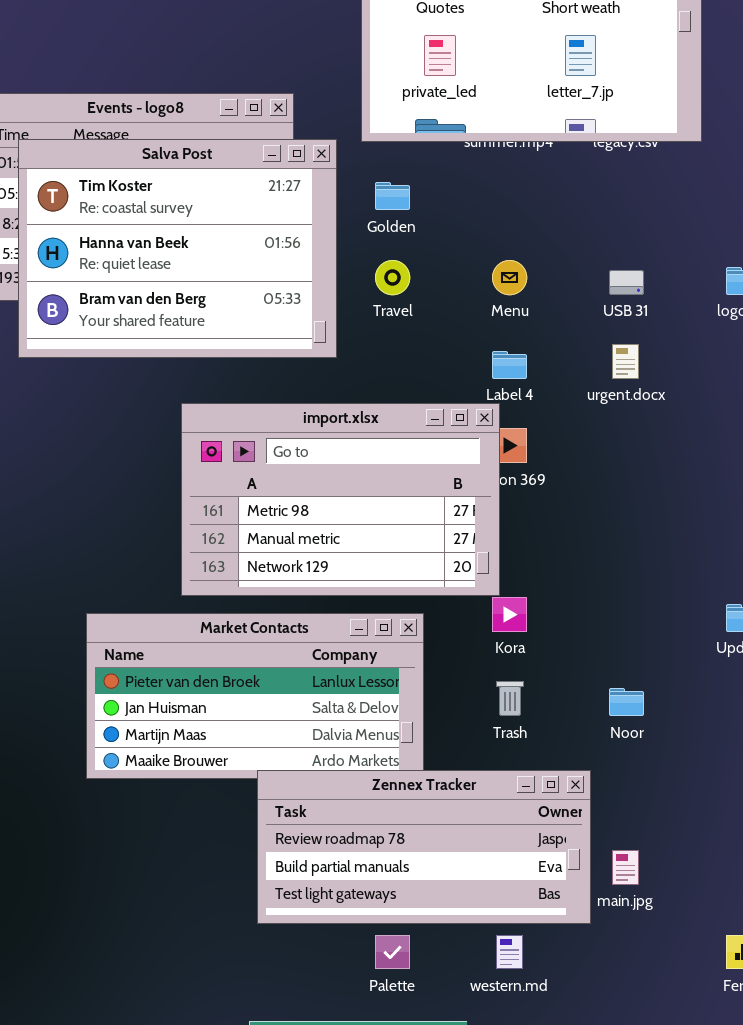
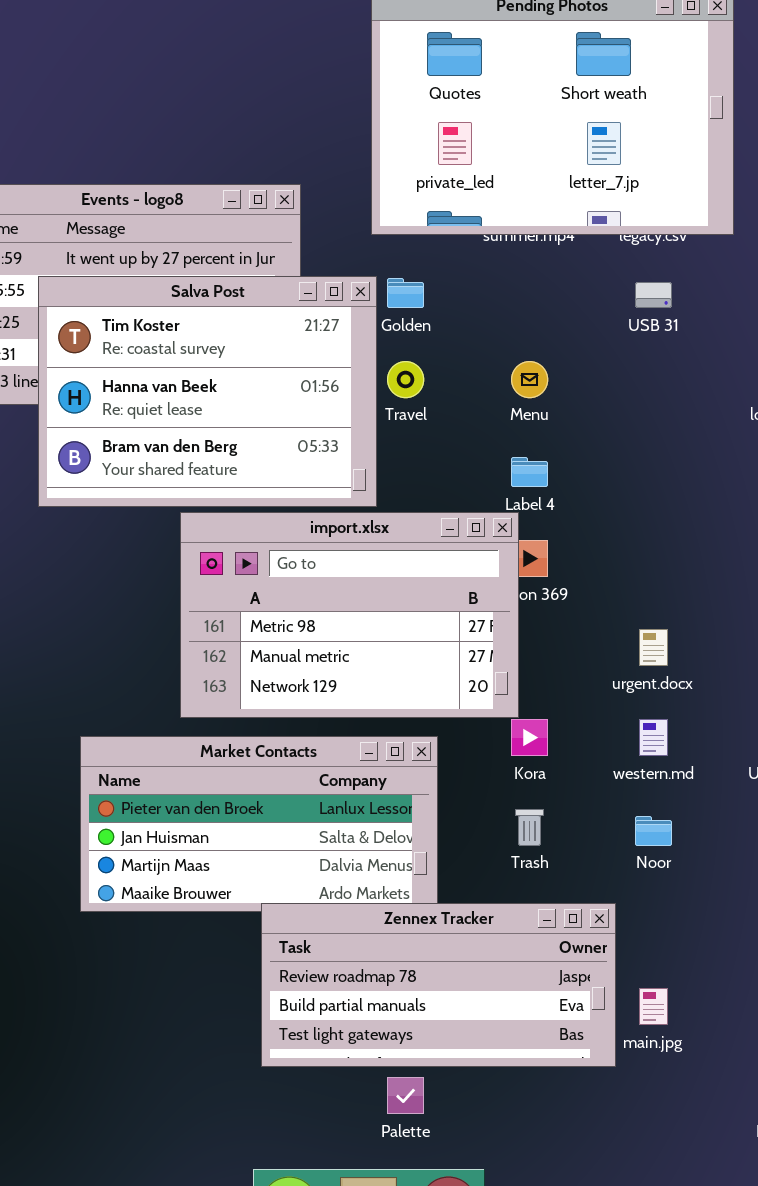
Salva Post: [18,139,337,358] -> [38,276,377,507], moved
USB 31: [609,270,644,295] -> [635,282,672,308], moved
urgent.docx: [612,344,639,379] -> [639,629,668,666], moved
western.md: [496,935,523,969] -> [639,719,668,756], moved

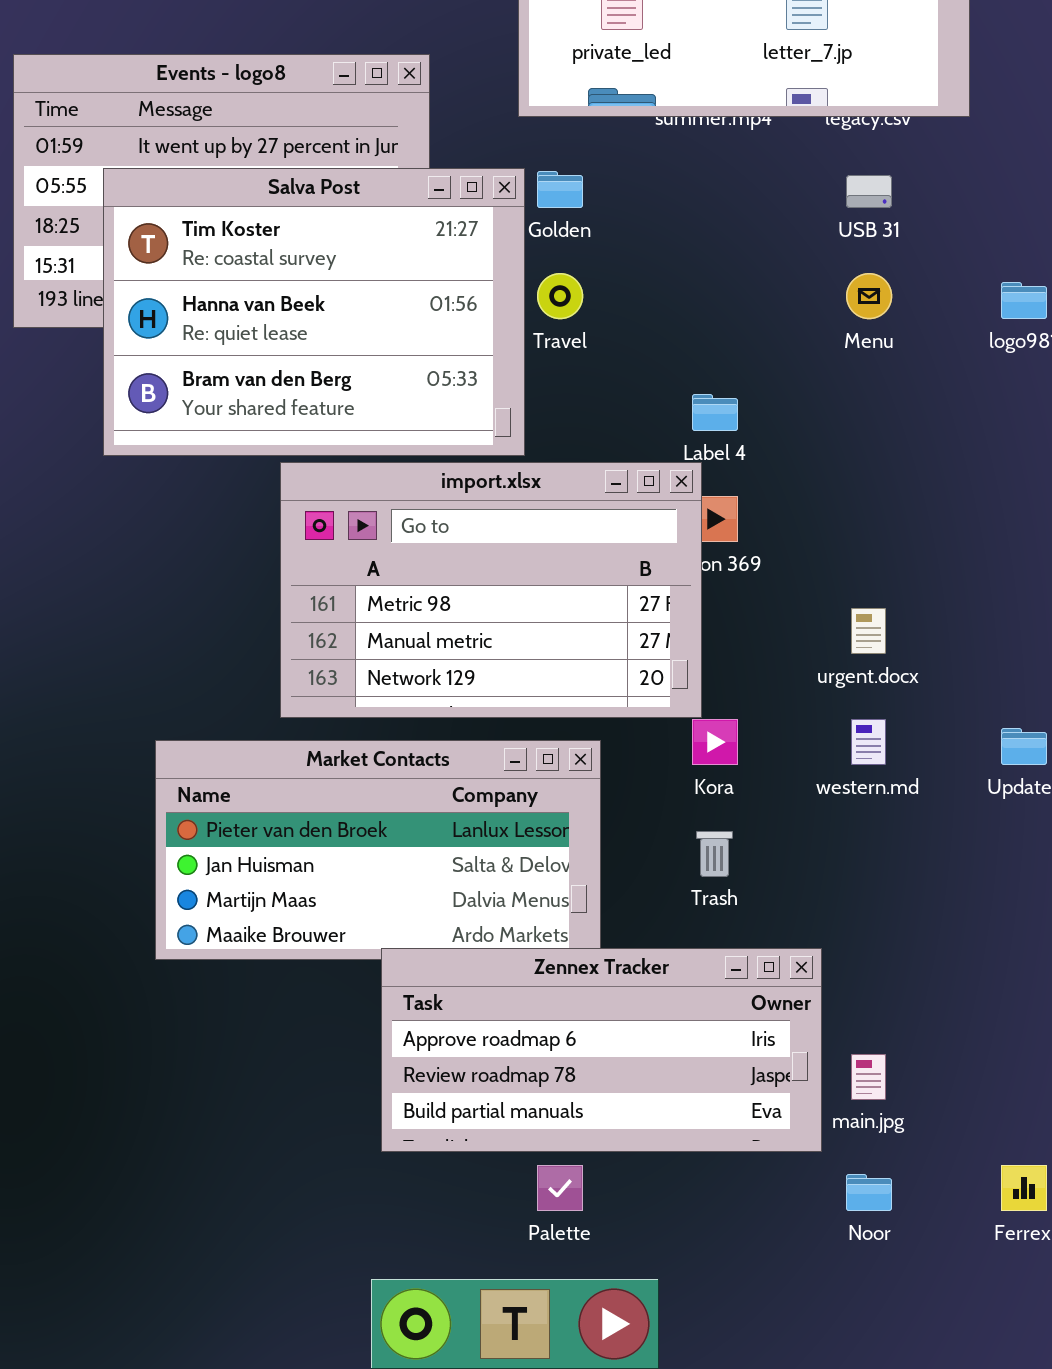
Menu: [511,361,548,398] -> [846,273,892,319], moved
Noor: [635,816,672,846] -> [846,1174,892,1211], moved
Zennex Tracker: [261,903,616,1067] -> [381,948,822,1152], scrolled up 1 row

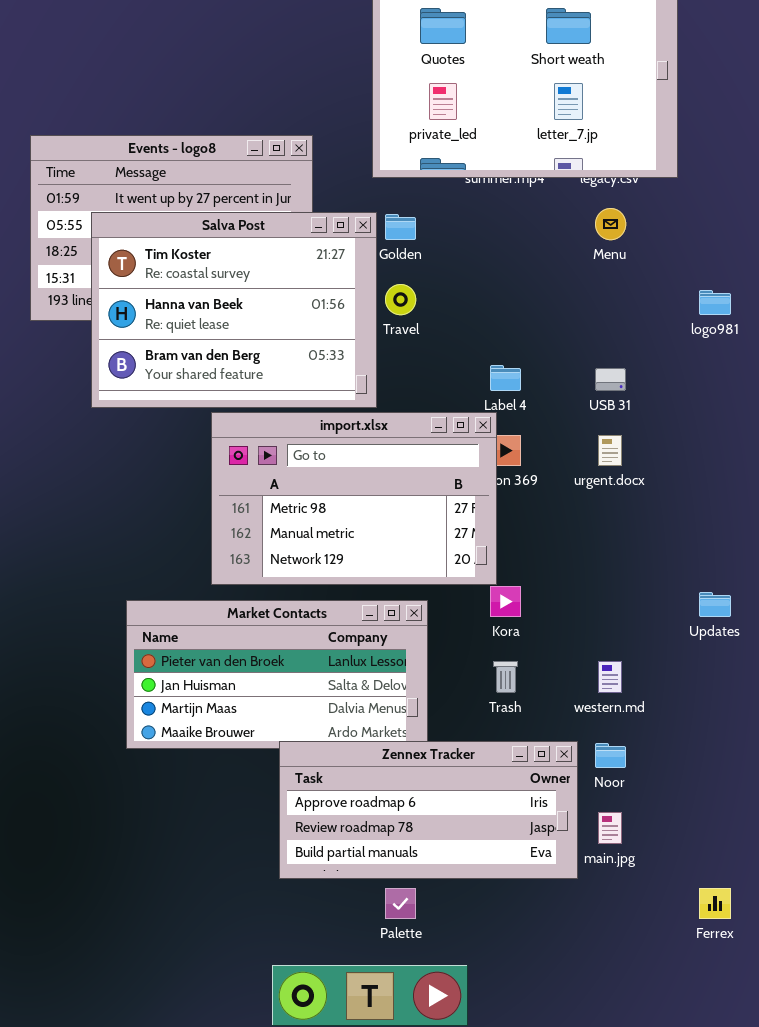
USB 31: [846,175,892,208] -> [595,368,626,391], moved
Menu: [846,273,892,319] -> [595,208,626,240], moved
urgent.docx: [851,608,886,654] -> [598,435,622,466], moved
western.md: [851,719,886,765] -> [598,661,622,693], moved
Noor: [846,1174,892,1211] -> [595,743,626,768], moved

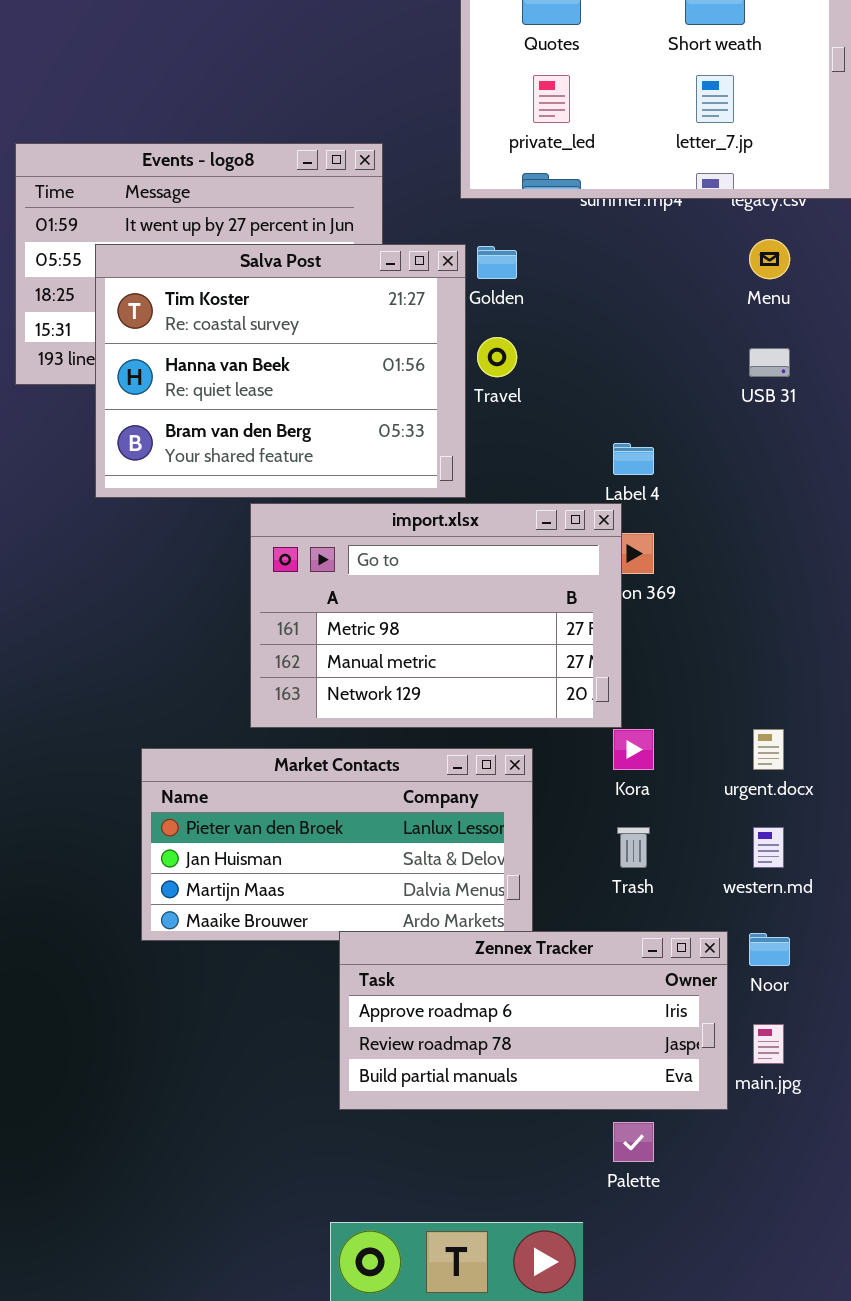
USB 31: [595,368,626,391] -> [749,348,790,377], moved
urgent.docx: [598,435,622,466] -> [753,729,784,770], moved
Palette: [385,888,416,919] -> [613,1122,654,1162], moved

